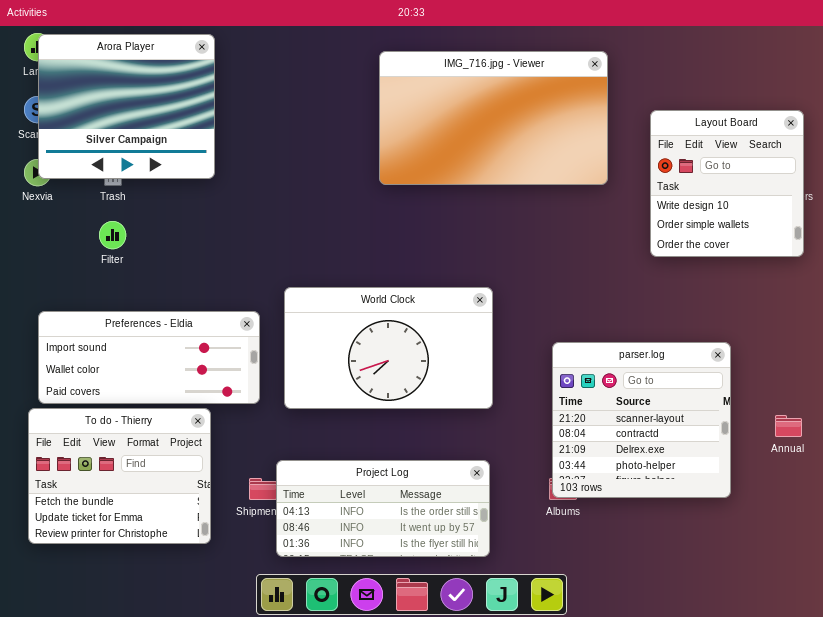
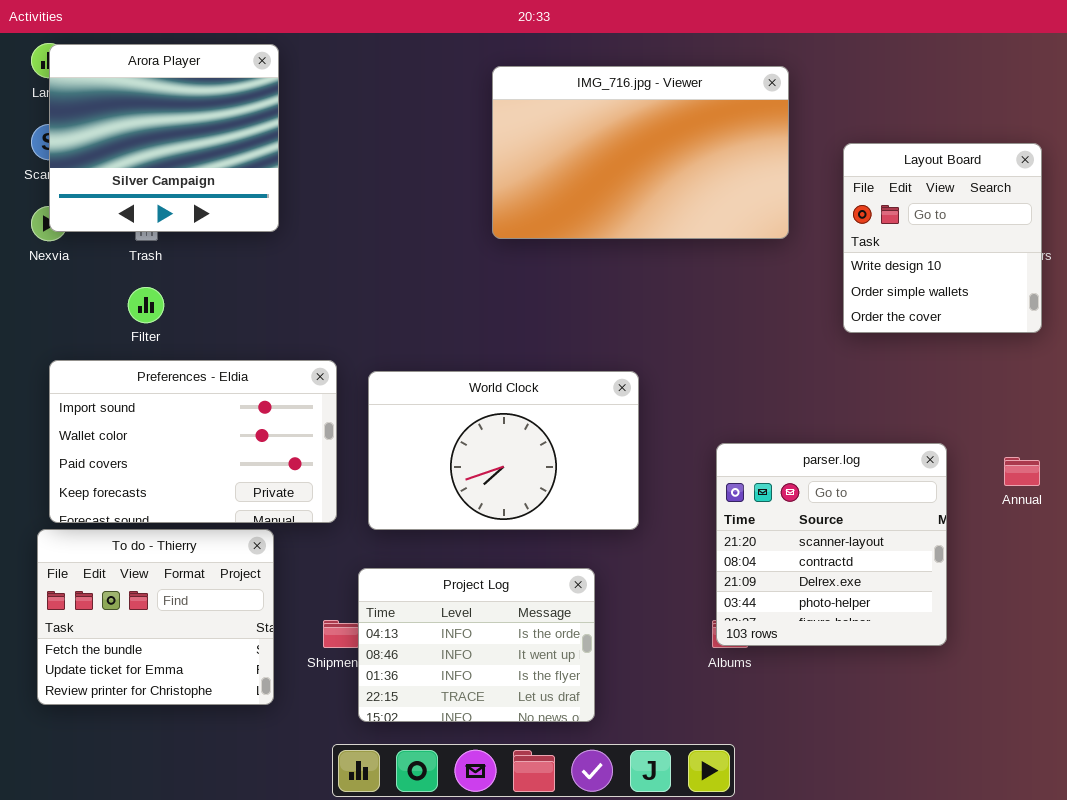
Preferences - Eldia: [38,311,260,404] -> [49,360,337,523], resized
Annual: [775,415,802,437] -> [1004,457,1040,486], moved
Project Log: [276,460,490,557] -> [358,568,595,722], resized

